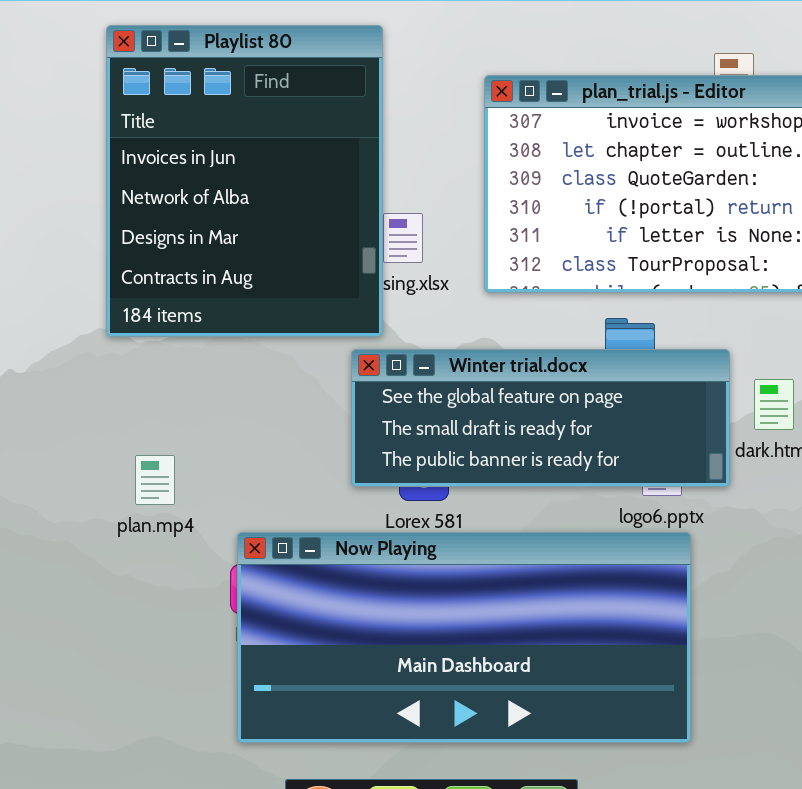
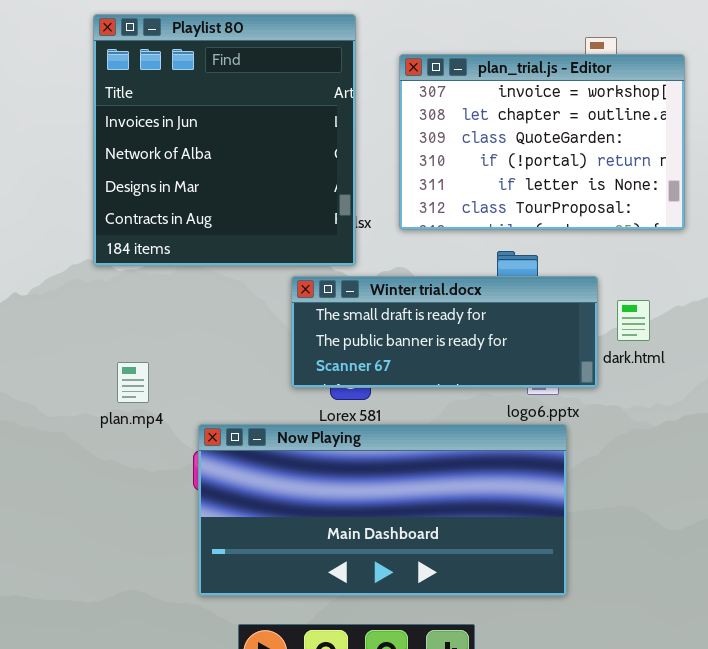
Playlist 80: [106,25,383,337] -> [93,14,356,266], resized
Winter trial.docx: [351,349,730,487] -> [291,276,598,388], scrolled down 1 row

